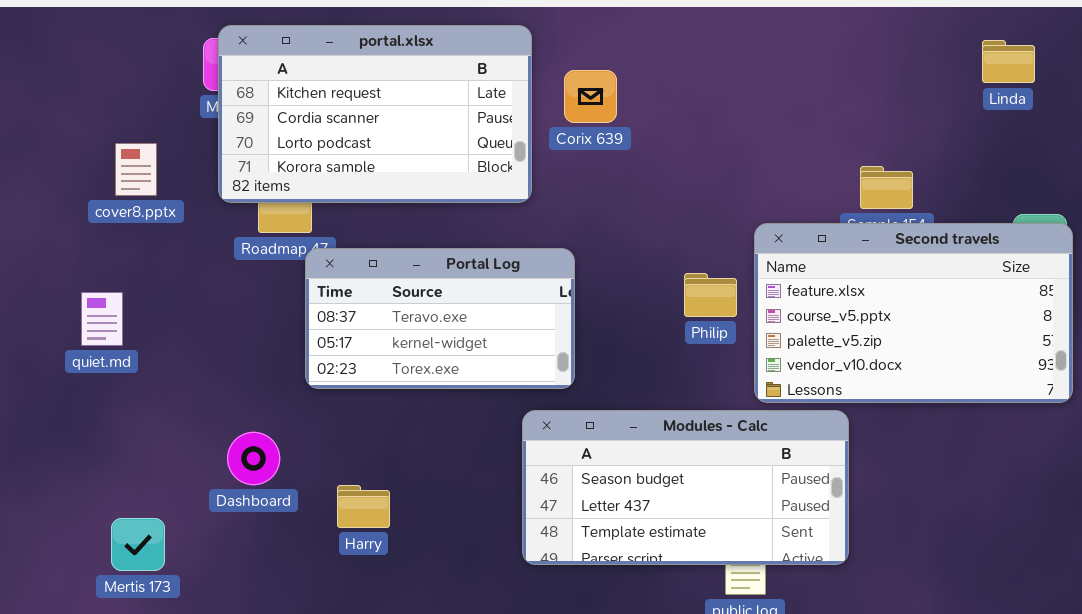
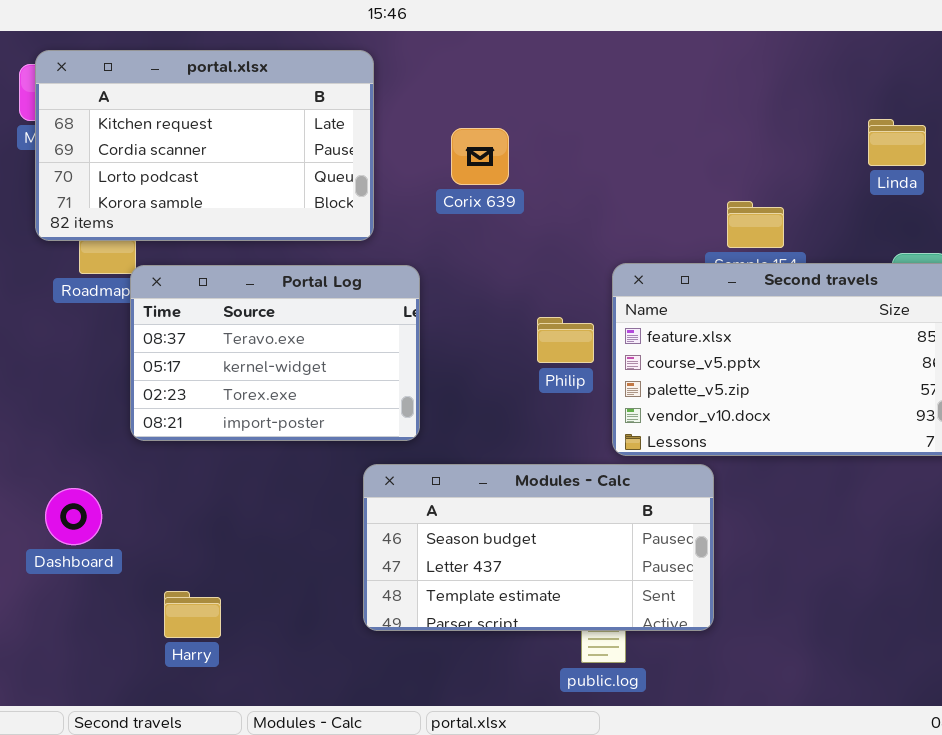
Linda: [982,40,1035,83] -> [868,119,926,166], moved
Corix 639: [564,70,617,123] -> [451,128,509,185], moved
Portal Log: [305,248,575,389] -> [130,265,420,441], resized
Harry: [337,485,390,528] -> [164,591,221,638], moved

